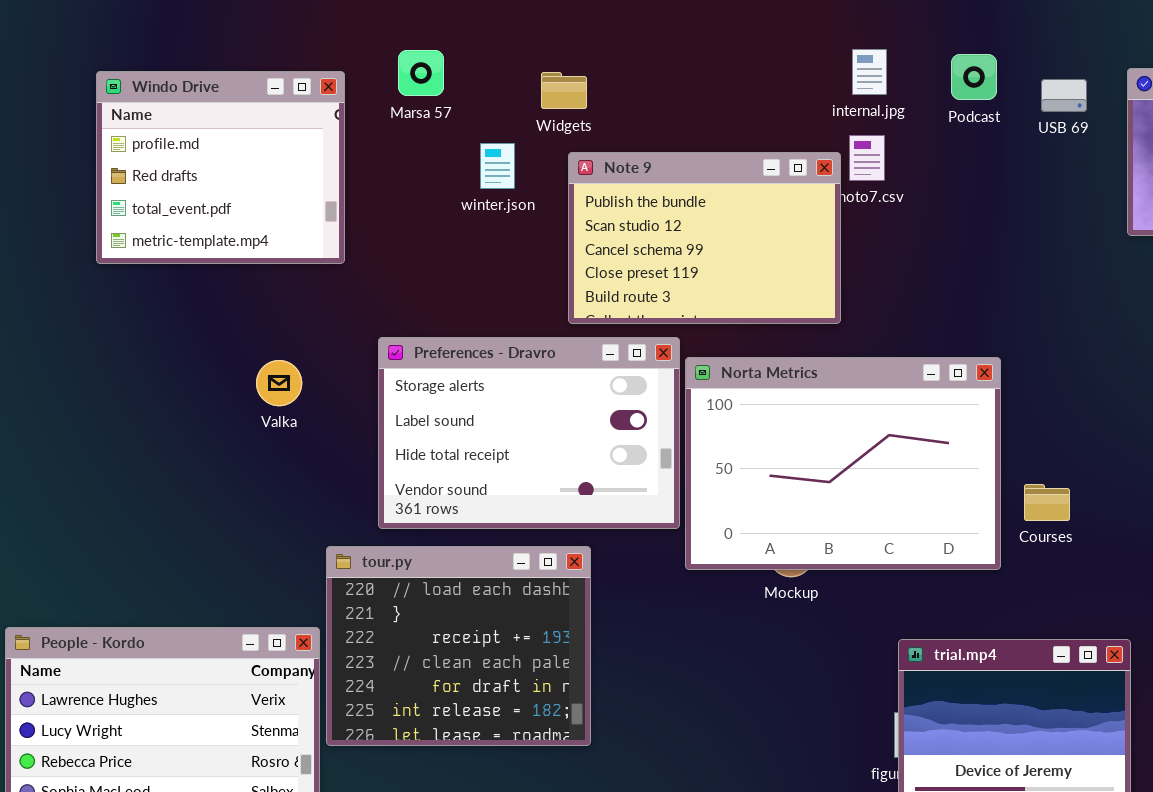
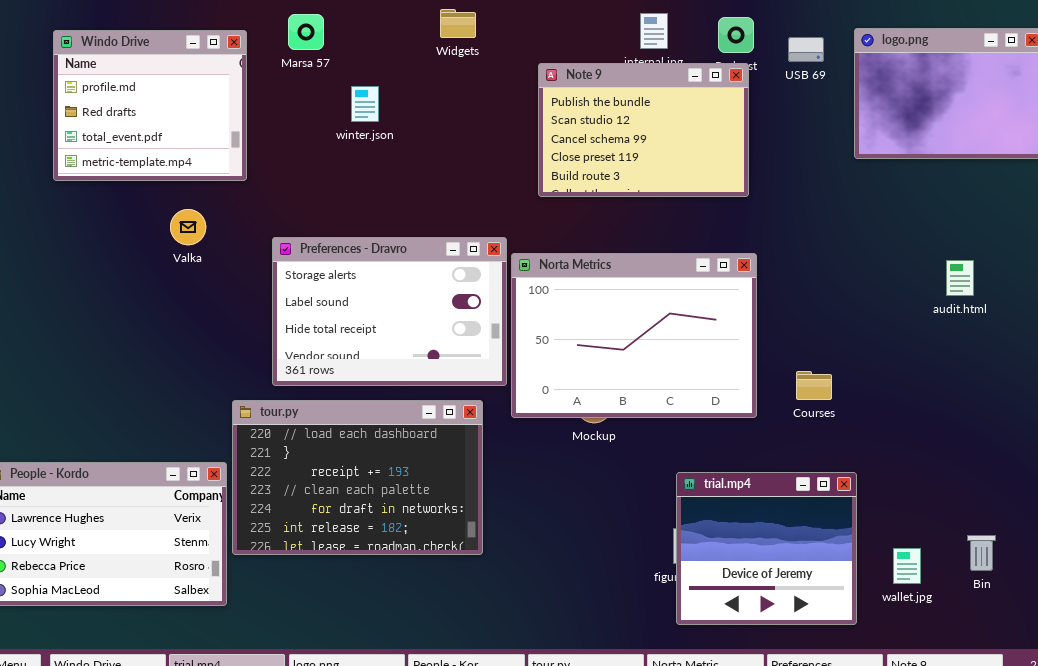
Widgets: [541,72,587,109] -> [440,9,476,38], moved
Note 9: [568,152,841,324] -> [538,63,749,197], moved
Valka: [256,360,302,406] -> [170,209,206,245], moved
Courses: [1024,484,1070,521] -> [796,371,832,400], moved
tour.py: [326,546,591,746] -> [232,400,483,555], resized

